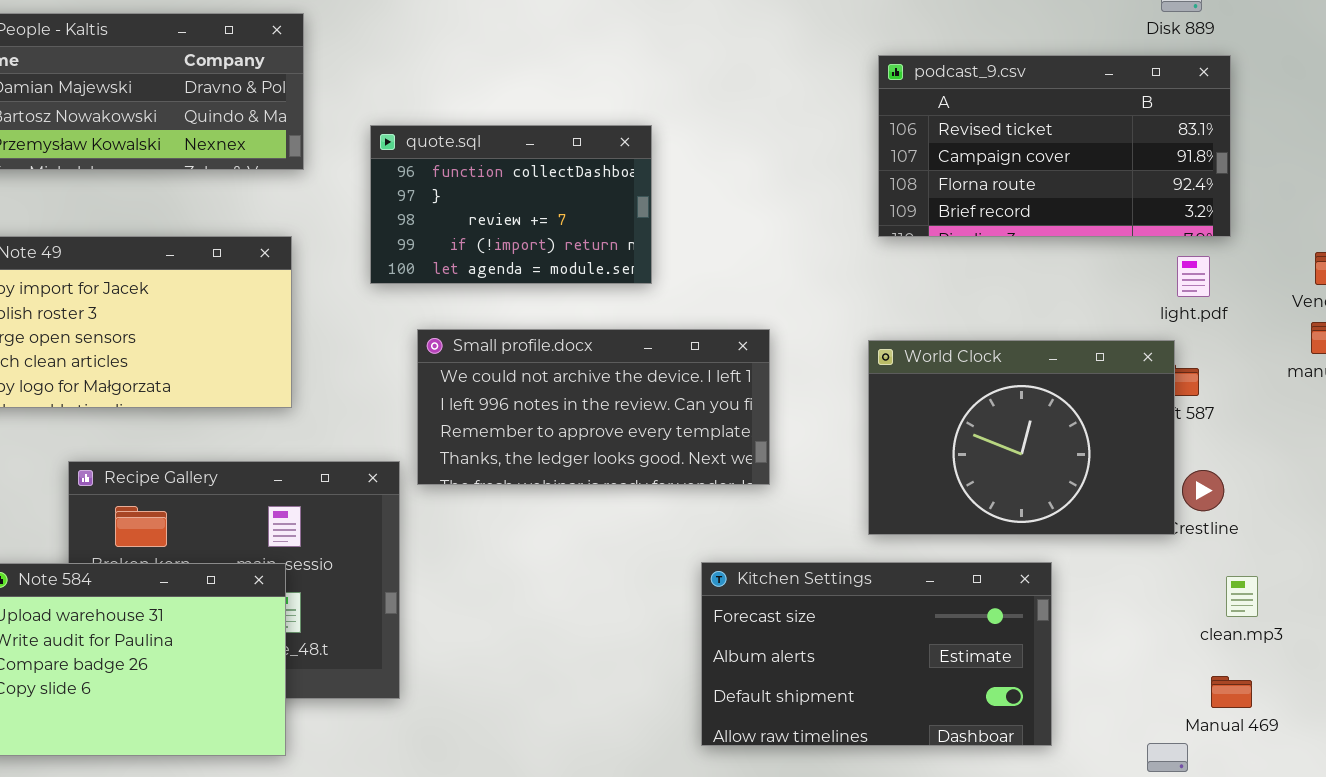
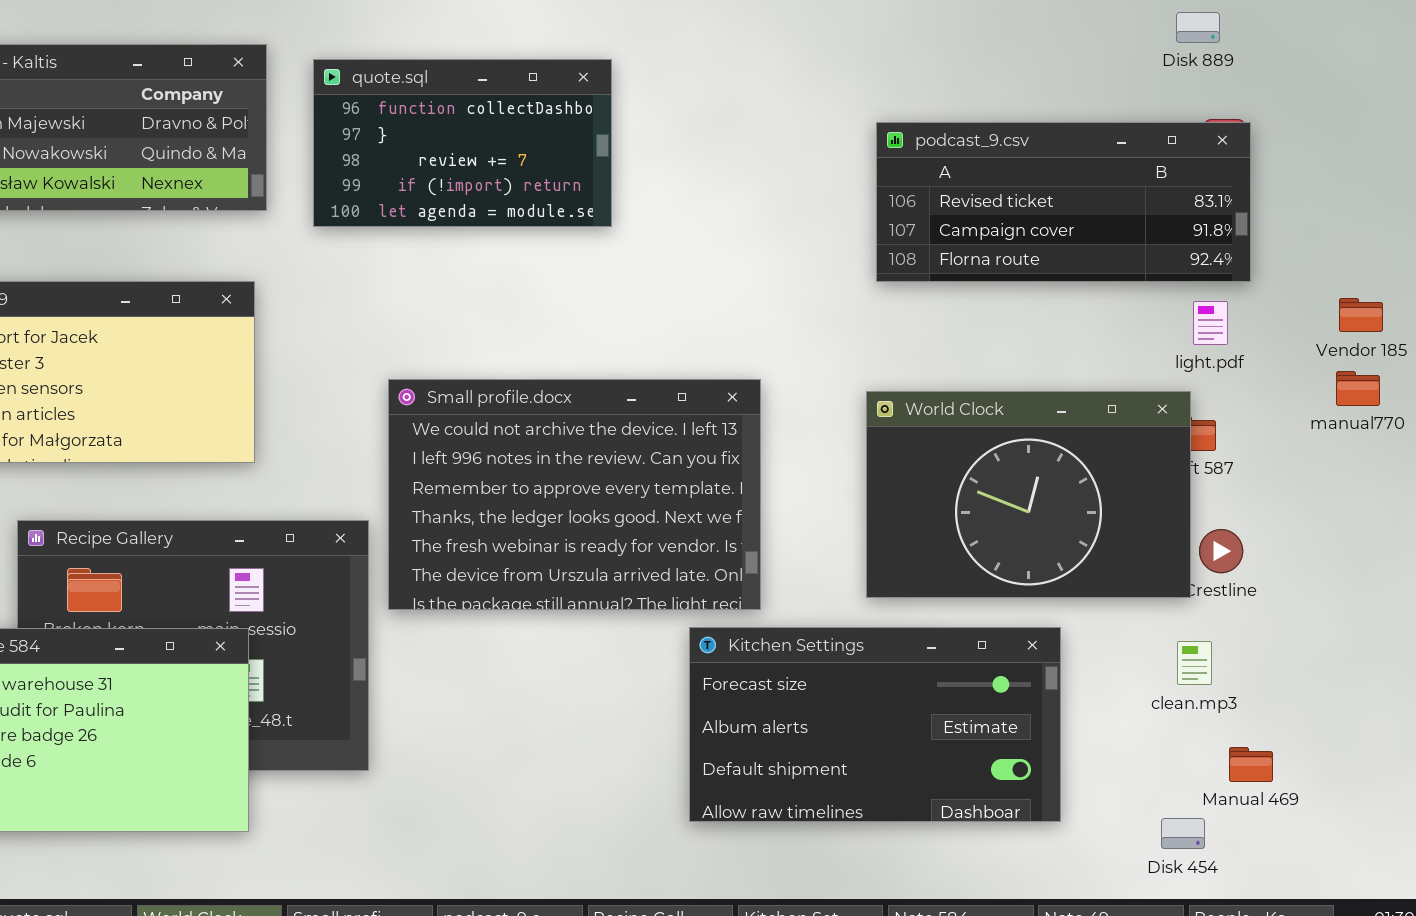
podcast_9.csv: [878,55,1231,237] -> [876,122,1251,282], resized
quote.sql: [370,125,652,284] -> [313,59,612,227], moved
Small profile.docx: [417,329,770,485] -> [388,379,761,610], resized
clean.mp3: [1226,576,1258,617] -> [1177,641,1212,685], moved

